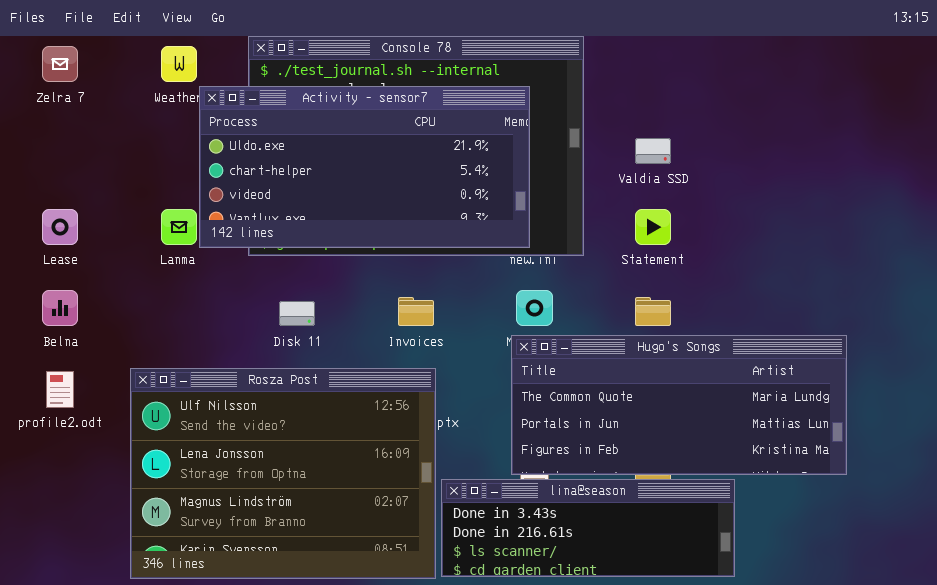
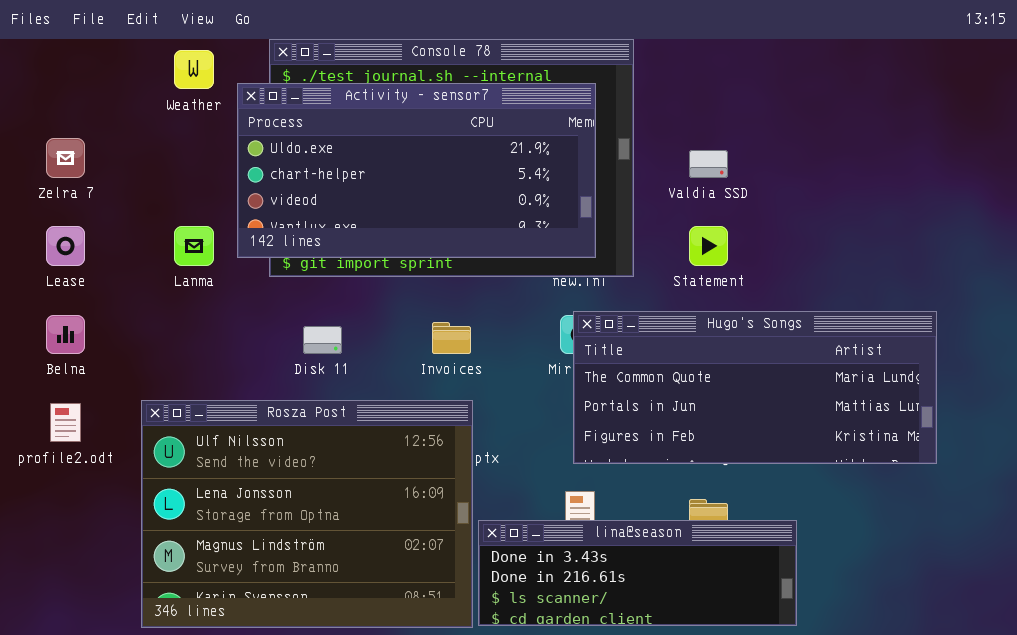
Zelra 7: [42,46,78,82] -> [46,138,85,178], moved
Activity - sensor7: [199,86,530,248] -> [237,83,596,258], moved
Hugo's Songs: [511,335,847,475] -> [573,311,937,464], moved

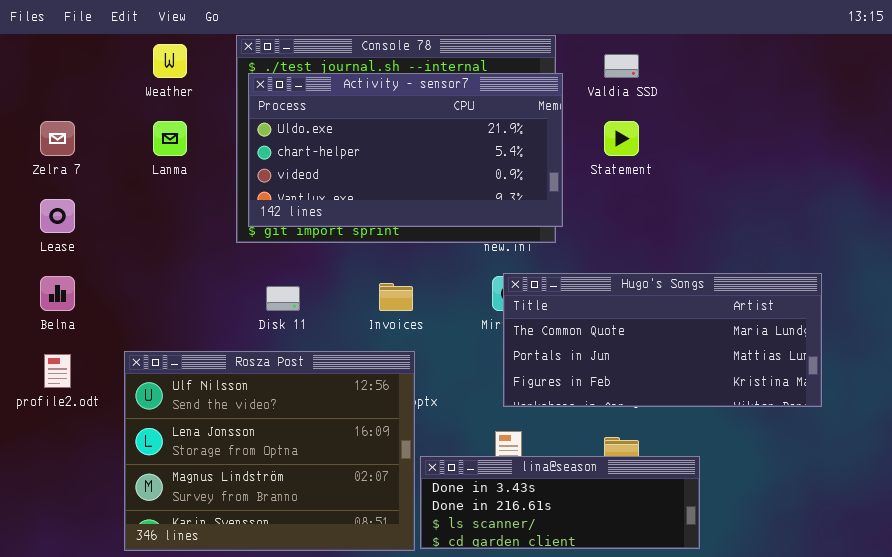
Activity - sensor7: [237,83,596,258] -> [248,73,563,227], moved
Valdia SSD: [689,150,728,178] -> [604,54,639,78], moved
Lanma: [174,226,214,266] -> [153,121,187,156], moved
Statement: [689,226,728,266] -> [604,121,639,156], moved

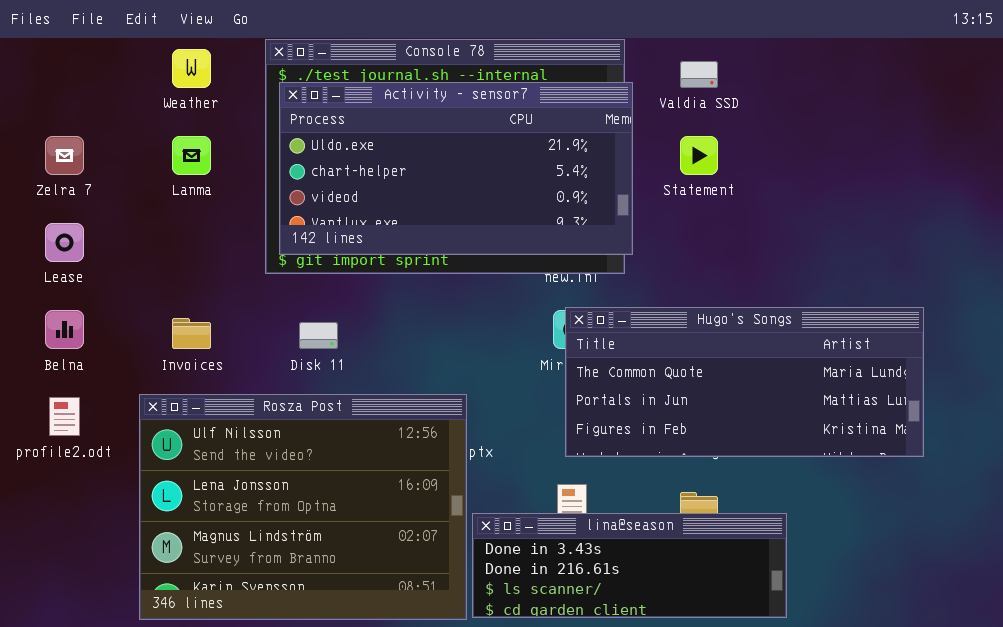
Invoices: [379,283,413,311] -> [172,318,211,349], moved

